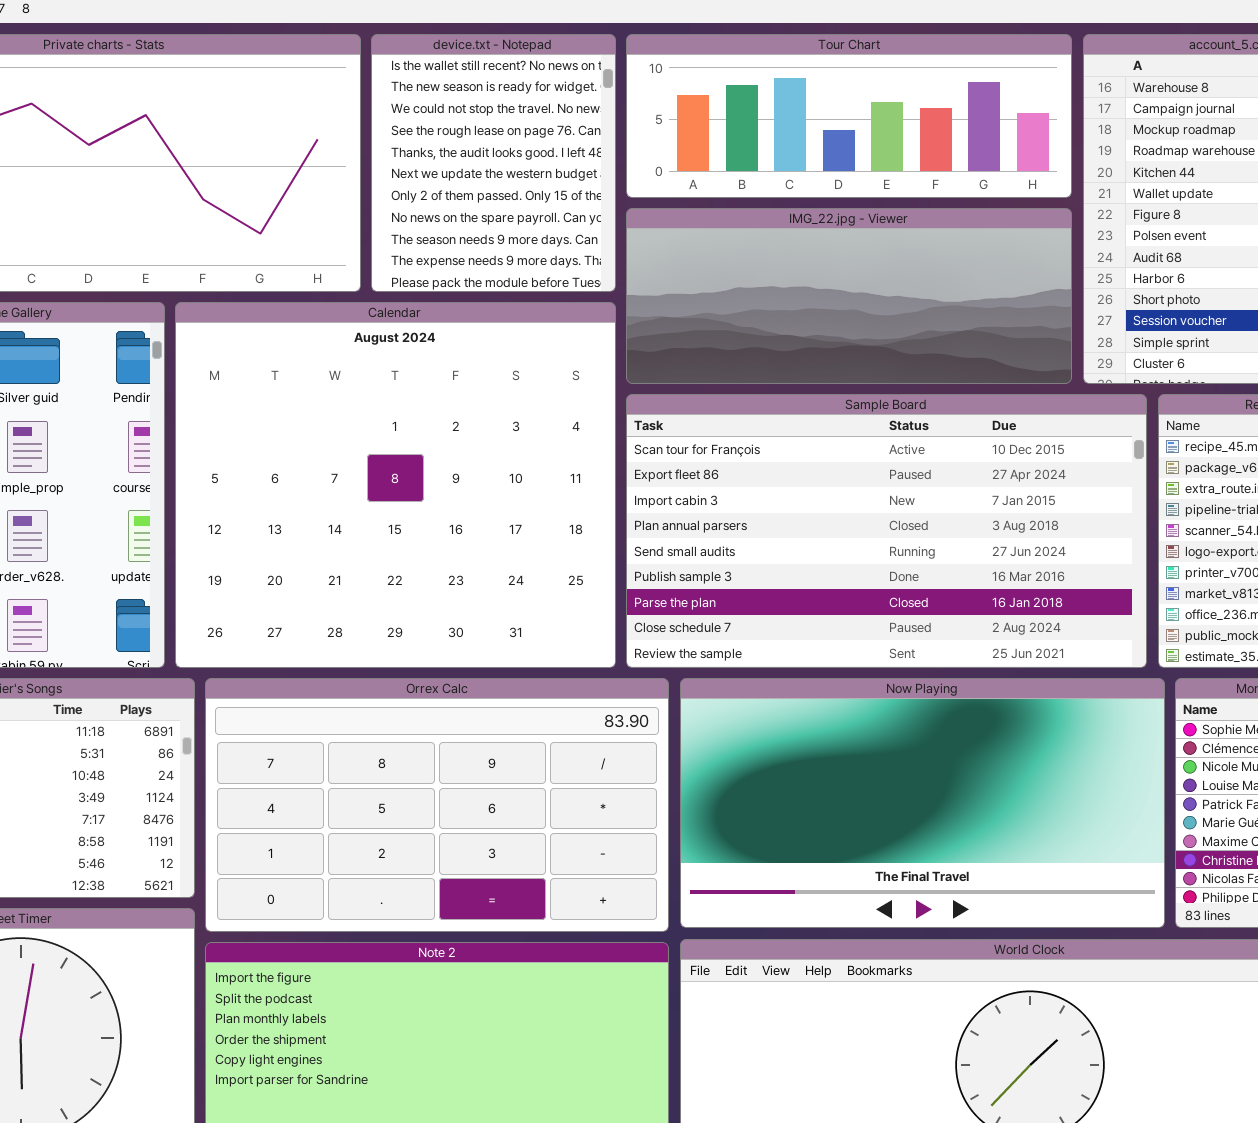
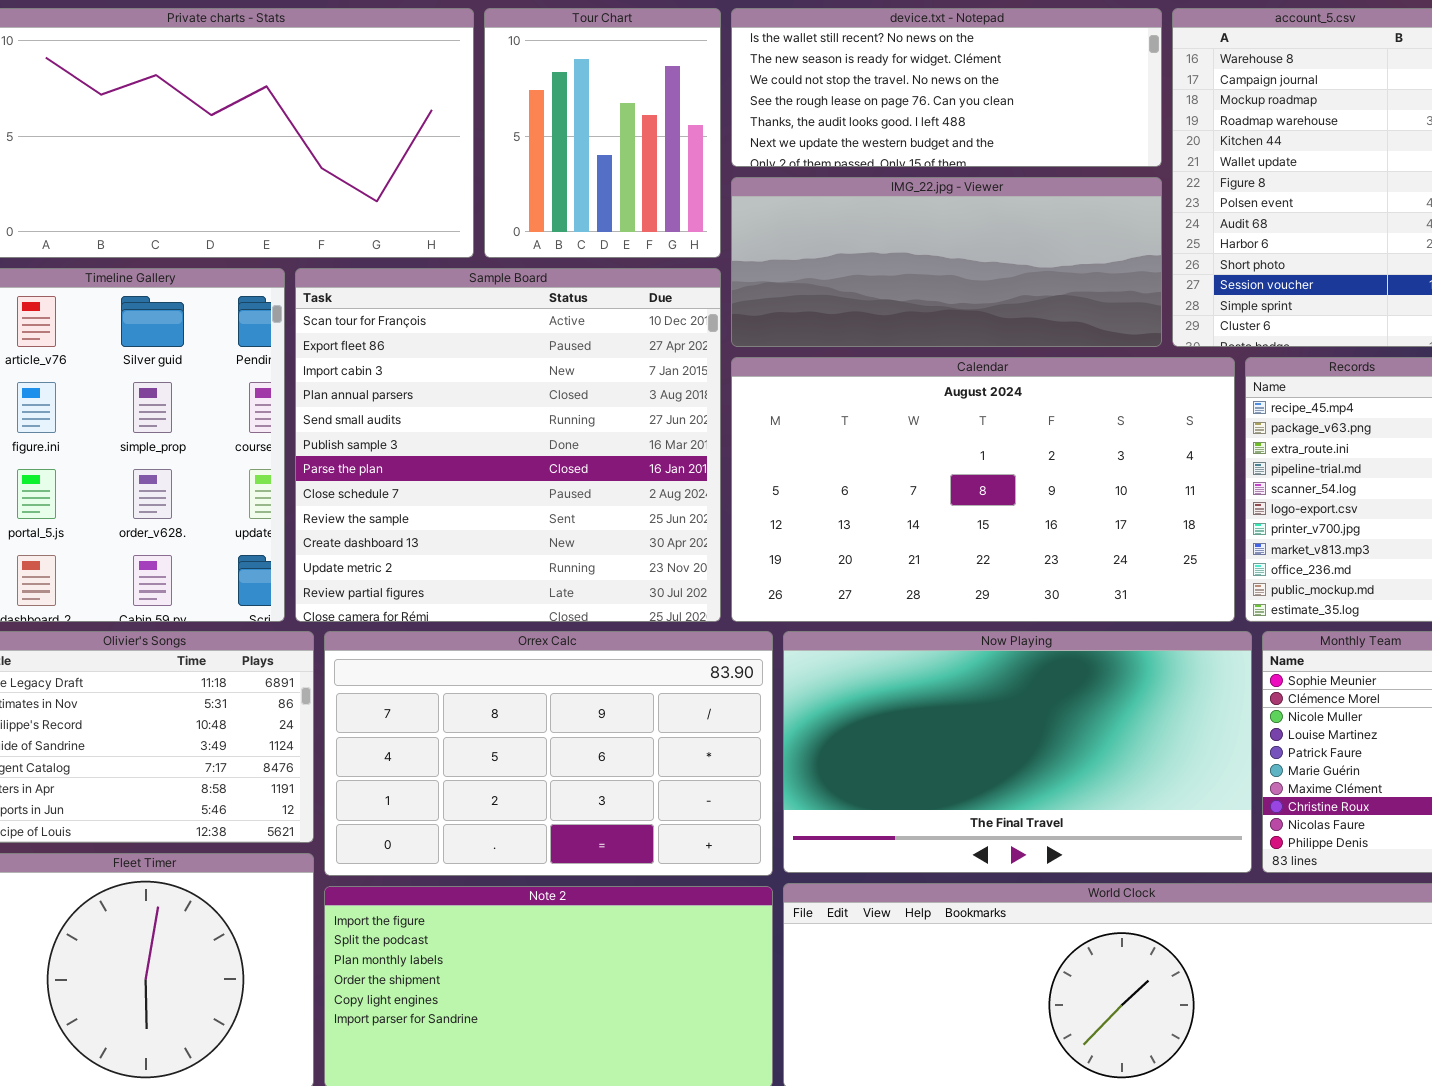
device.txt - Notepad: [371,34,616,292] -> [731,8,1162,167], moved, resized
Tour Chart: [626,34,1072,198] -> [484,8,721,258], moved, resized
Calendar: [175,302,616,668] -> [731,357,1235,622], moved, resized
Sample Board: [626,394,1147,668] -> [295,268,721,622], moved, resized

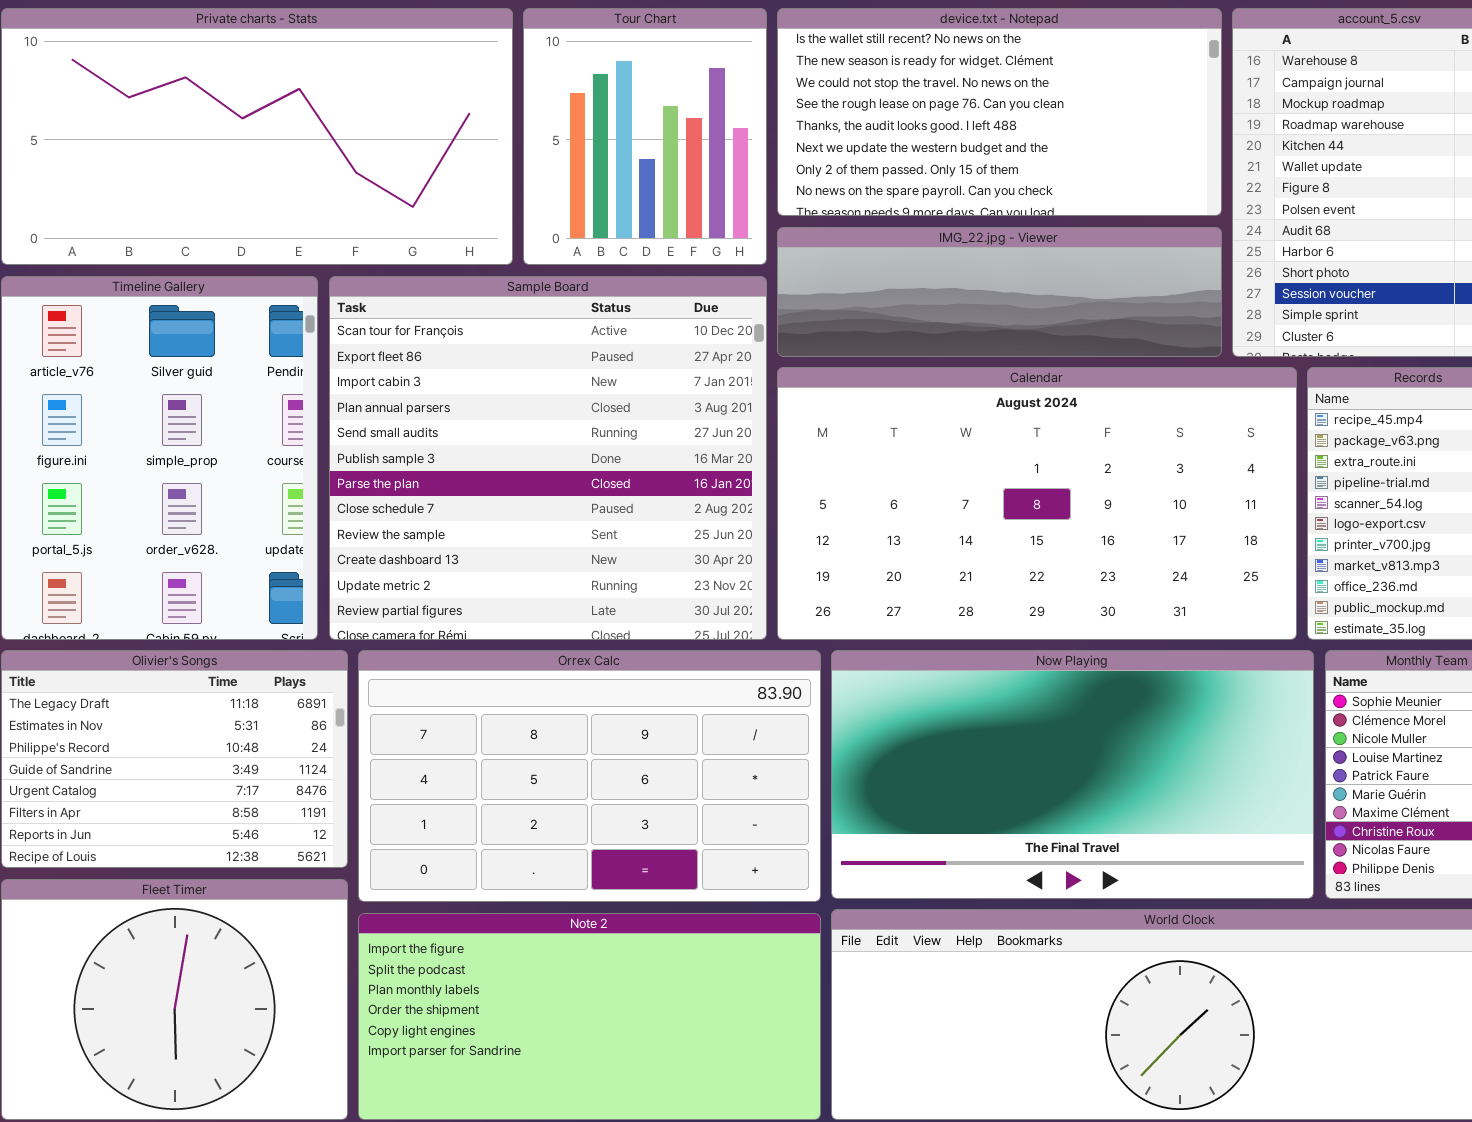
device.txt - Notepad: [731,8,1162,167] -> [777,8,1222,216], resized
IMG_22.jpg - Viewer: [731,177,1162,347] -> [777,227,1222,357], resized

